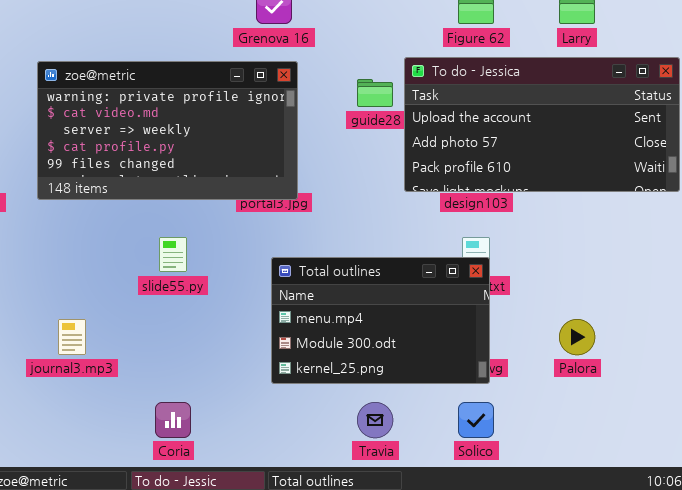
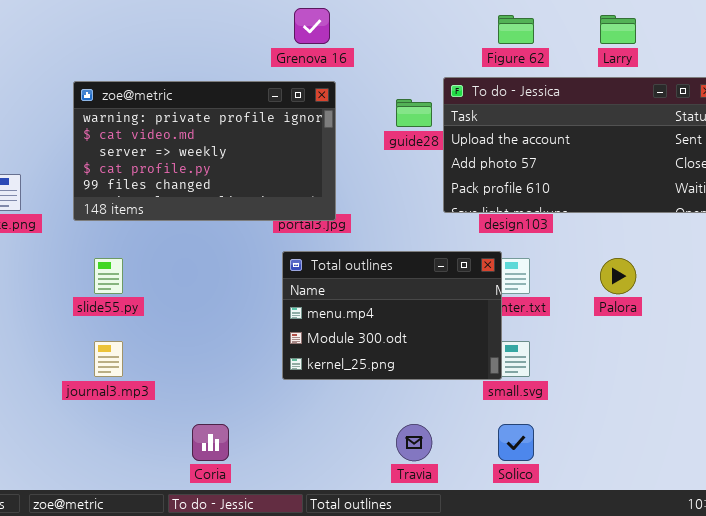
slide55.py: [159,237,187,272] -> [94,258,123,294], moved
Total outlines: [271,257,490,384] -> [282,251,502,380], moved
Palora: [559,319,595,355] -> [600,258,636,294], moved

